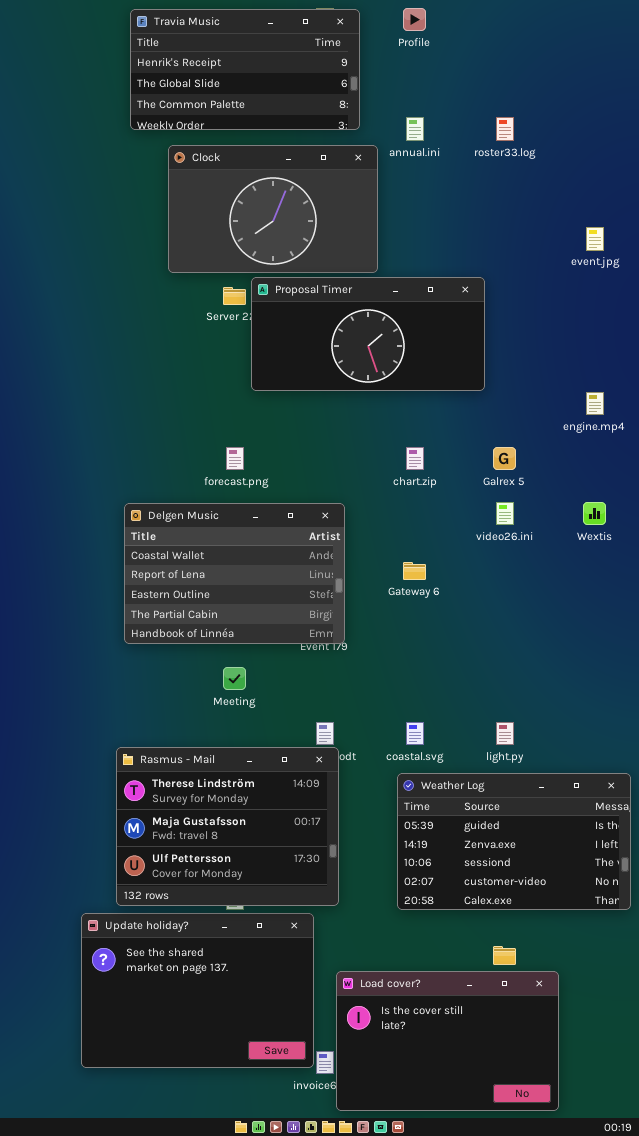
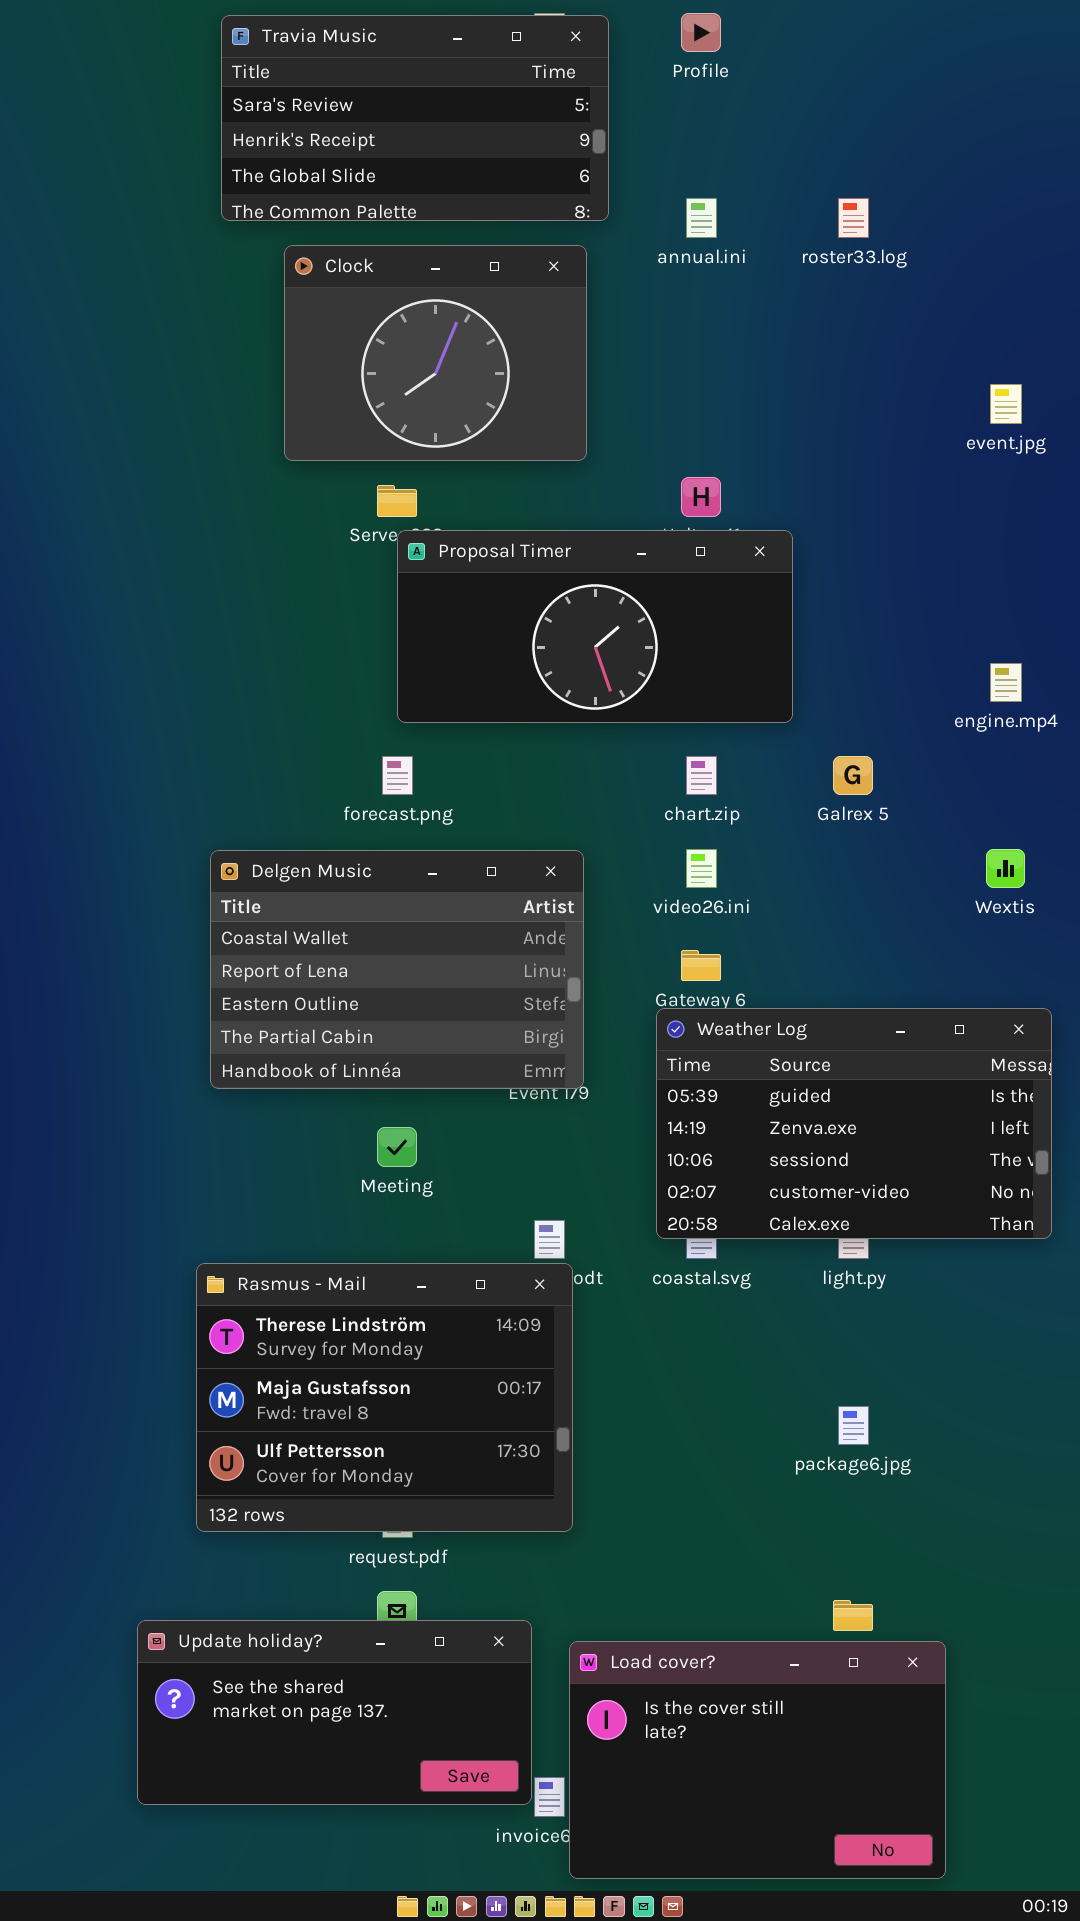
Travia Music: [130,9,360,130] -> [221,15,609,221], scrolled up 1 row
Clock: [168,145,378,273] -> [284,245,587,461], resized
Proposal Timer: [251,277,485,391] -> [397,530,793,723], moved
video26.ini: [496,502,514,525] -> [686,849,717,888], moved
Weather Log: [397,773,631,910] -> [656,1008,1052,1239], moved
Update holiday?: [81,913,314,1068] -> [137,1620,532,1805], resized

